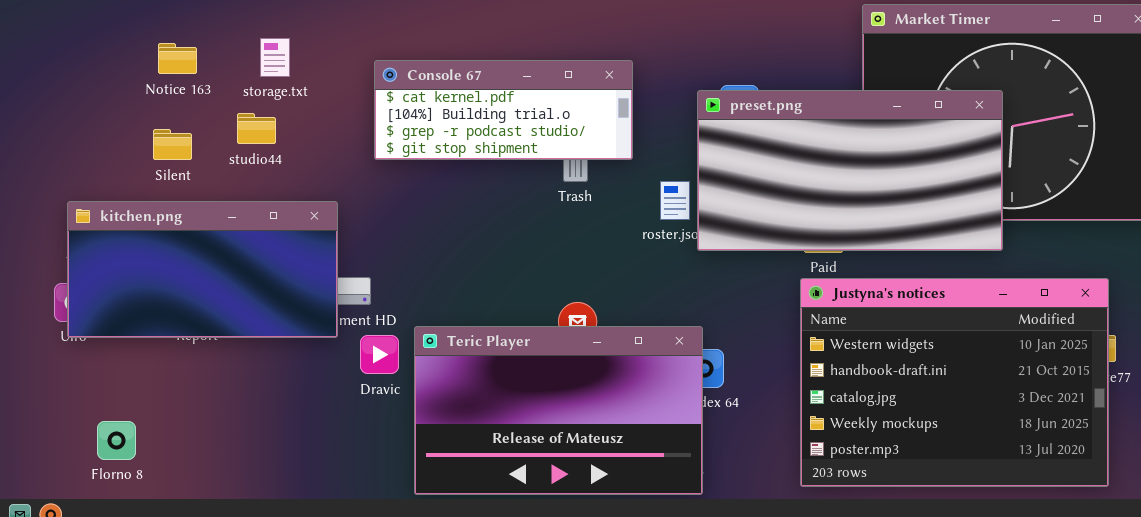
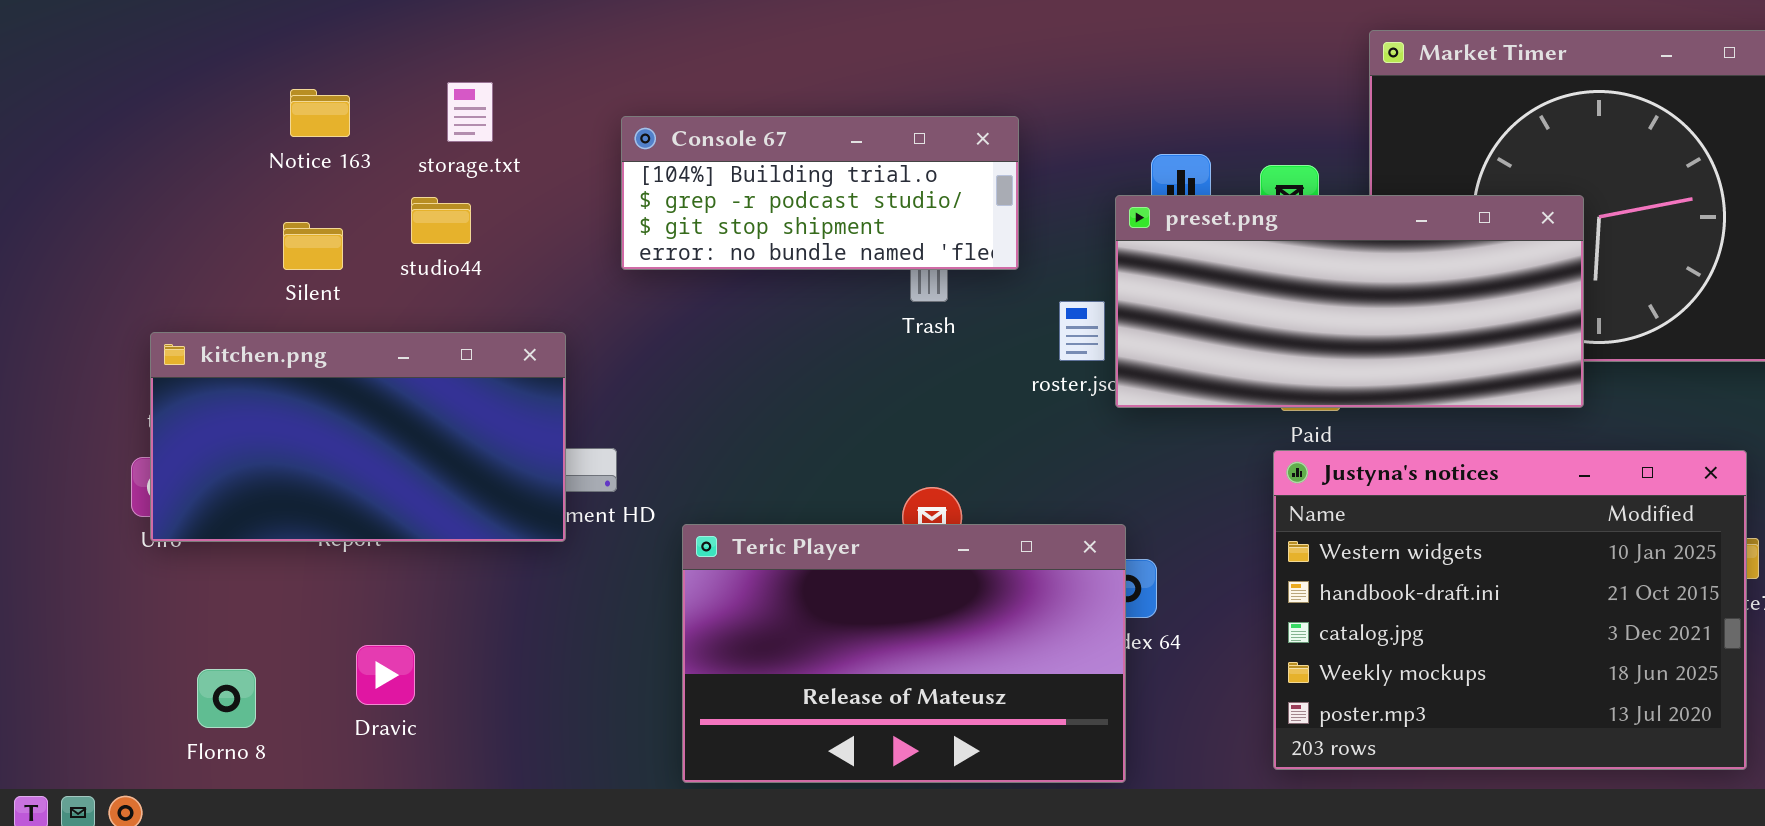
Console 67: [374,60,633,160] -> [621,116,1019,270], scrolled down 1 row
preset.png: [697,90,1003,251] -> [1115,195,1584,408], resized
Dravic: [360,335,399,374] -> [356,645,415,705], moved

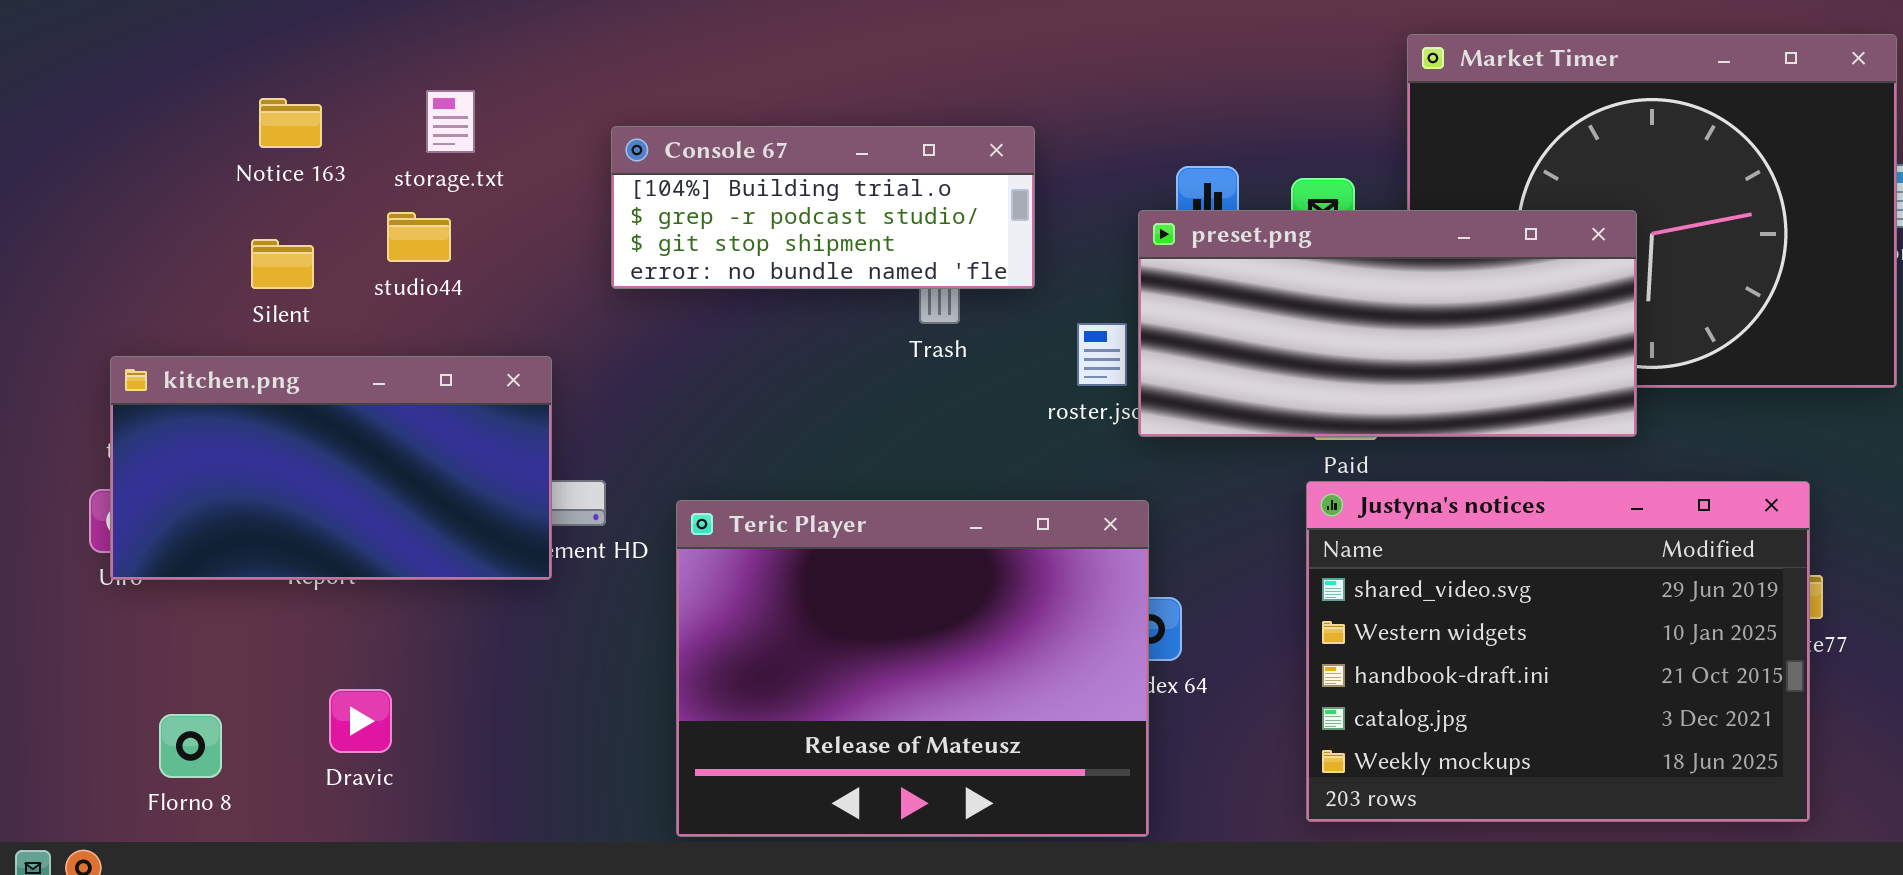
Justyna's notices: [1273,450,1747,770] -> [1306,481,1810,822], scrolled up 1 row
Teric Player: [682,524,1126,783] -> [676,500,1149,837], resized

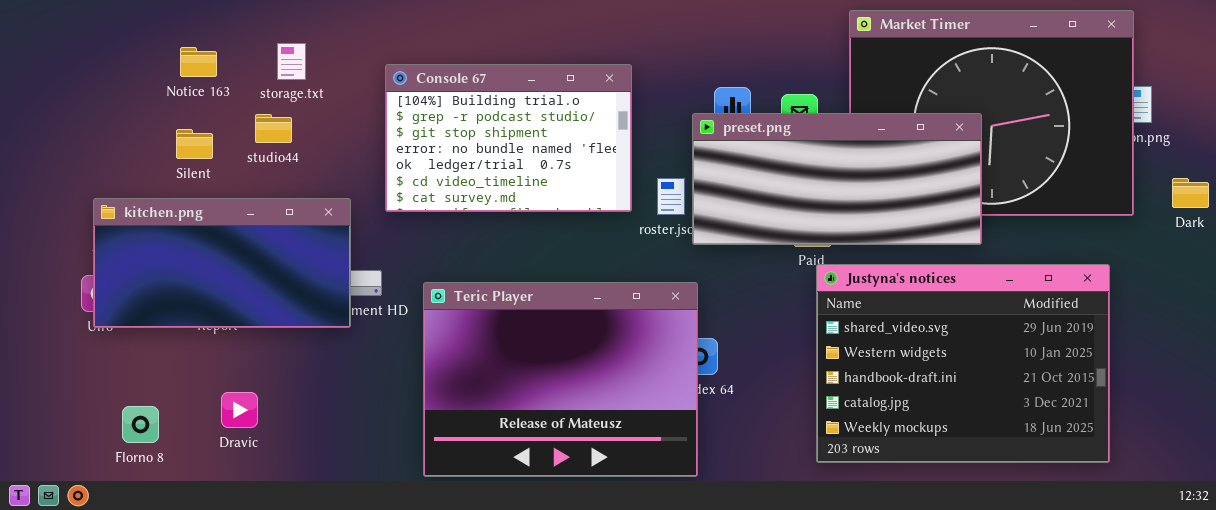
Console 67: [611,126,1035,289] -> [385,64,632,212], resized
Justyna's notices: [1306,481,1810,822] -> [816,264,1110,463], moved

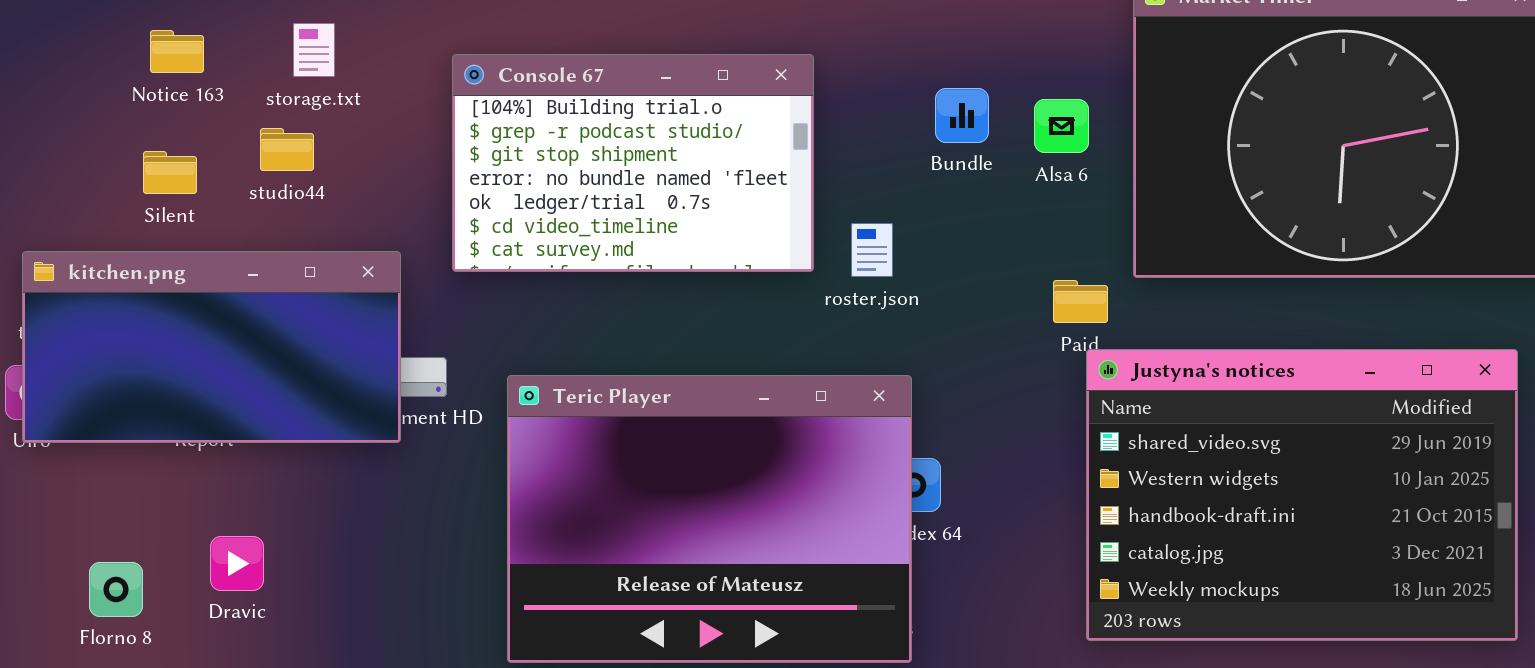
preset.png: [692,113,982,245] -> none, closed
Florno 8: [122,406,159,443] -> [89,562,143,617], moved

